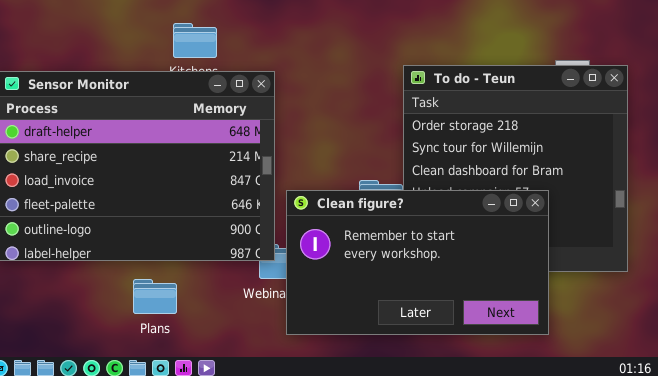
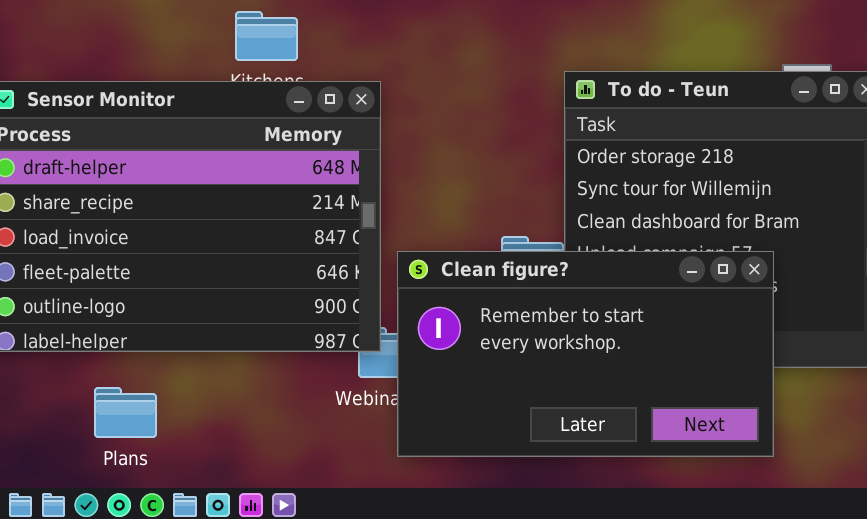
Plans: [133,279,177,314] -> [94,387,157,438], moved

